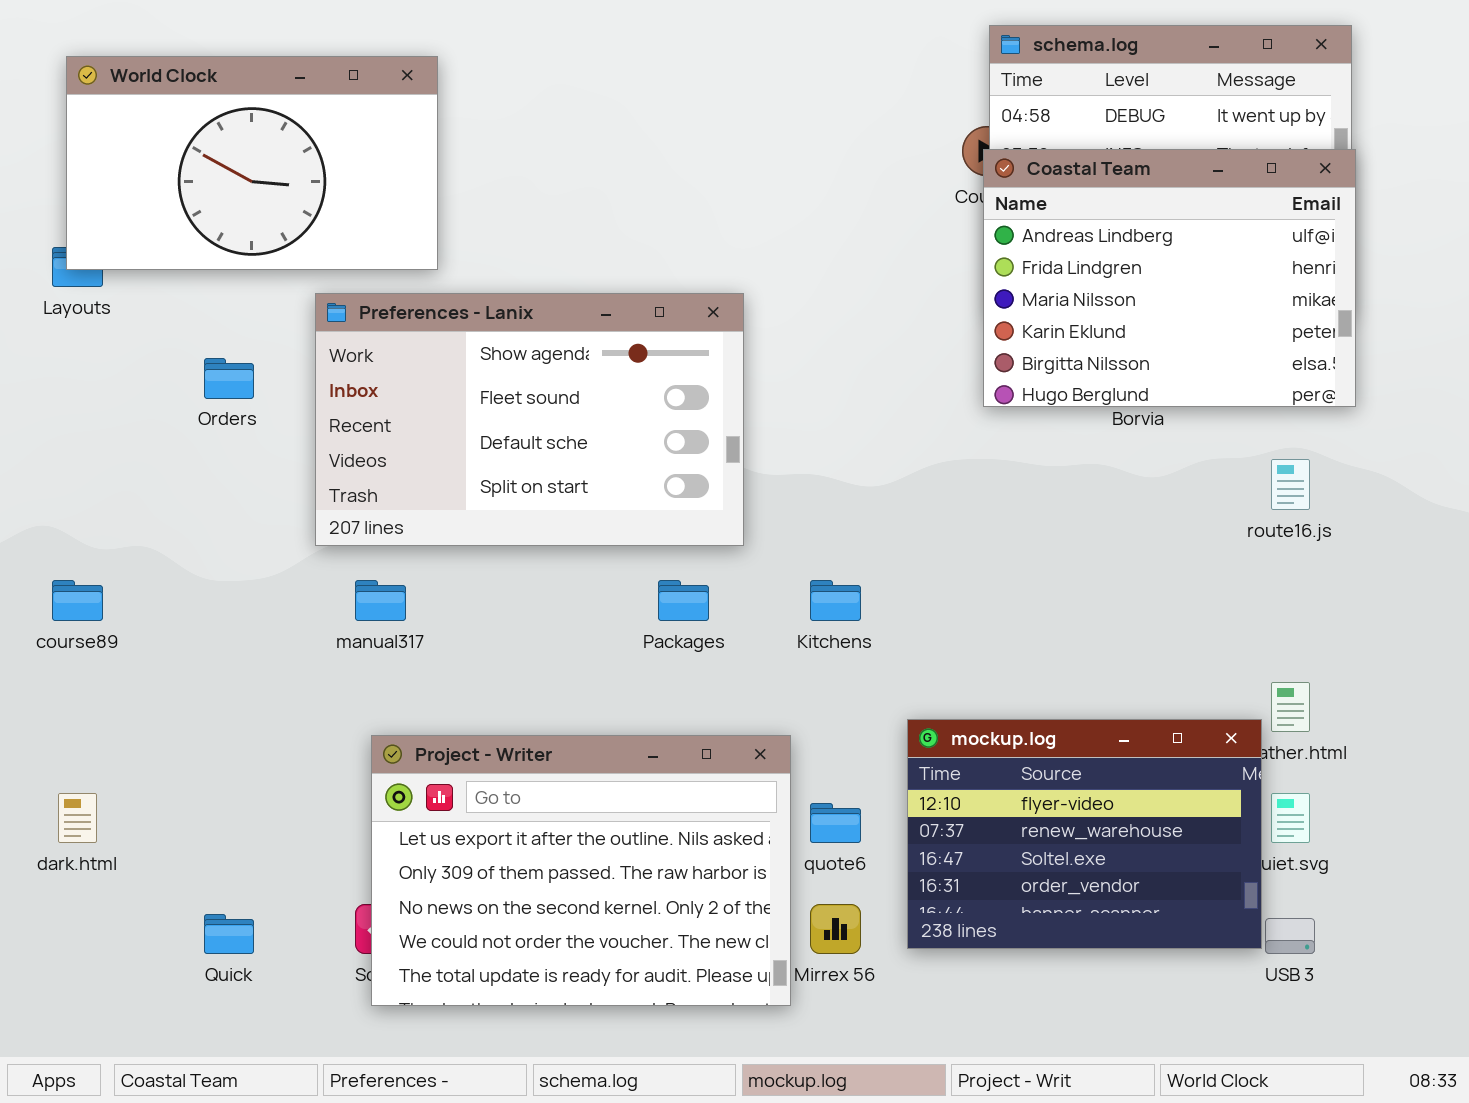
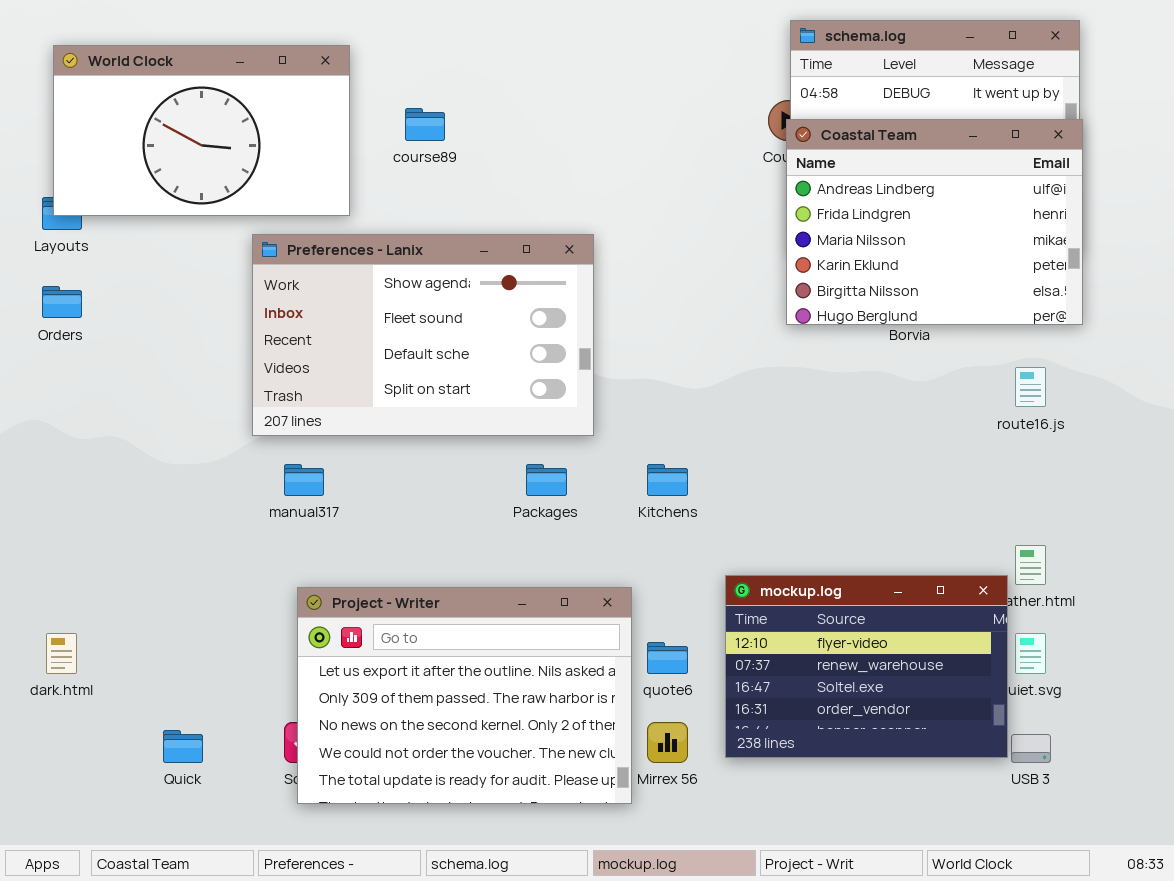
Orders: [204,358,254,399] -> [42,286,82,318], moved
course89: [52,580,103,621] -> [405,108,445,141], moved

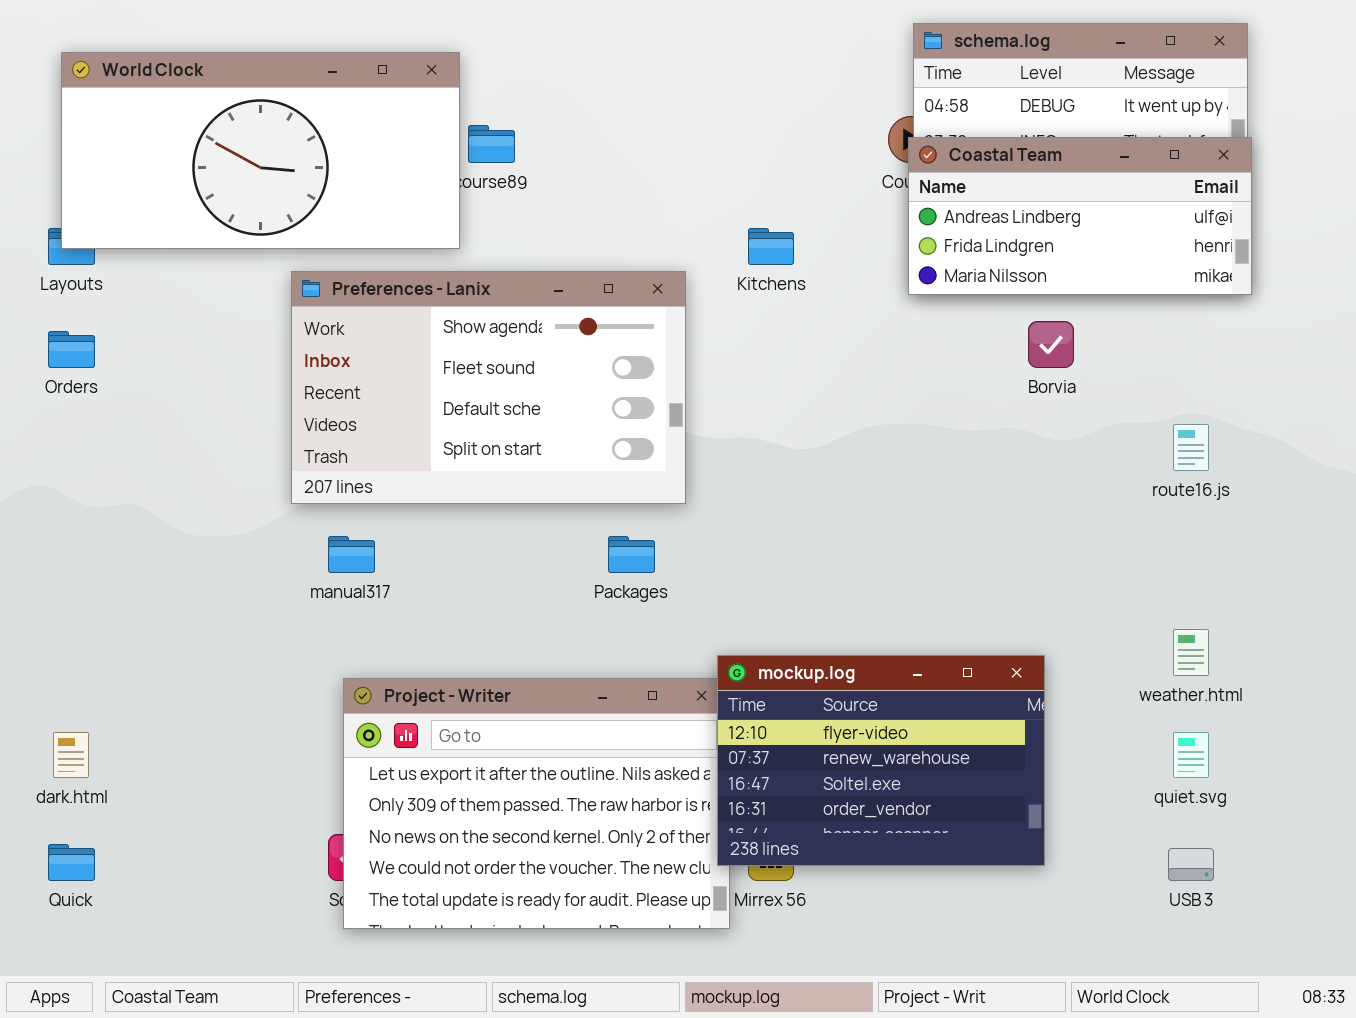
World Clock: [53,45,350,216] -> [61,52,460,249], resized
Coastal Team: [786,119,1083,325] -> [908,137,1252,295], resized
Kitchens: [647,464,688,496] -> [748,228,794,265], moved
mockup.log: [725,575,1008,758] -> [717,655,1045,866], moved
Quick: [163,730,203,763] -> [48,844,95,881], moved

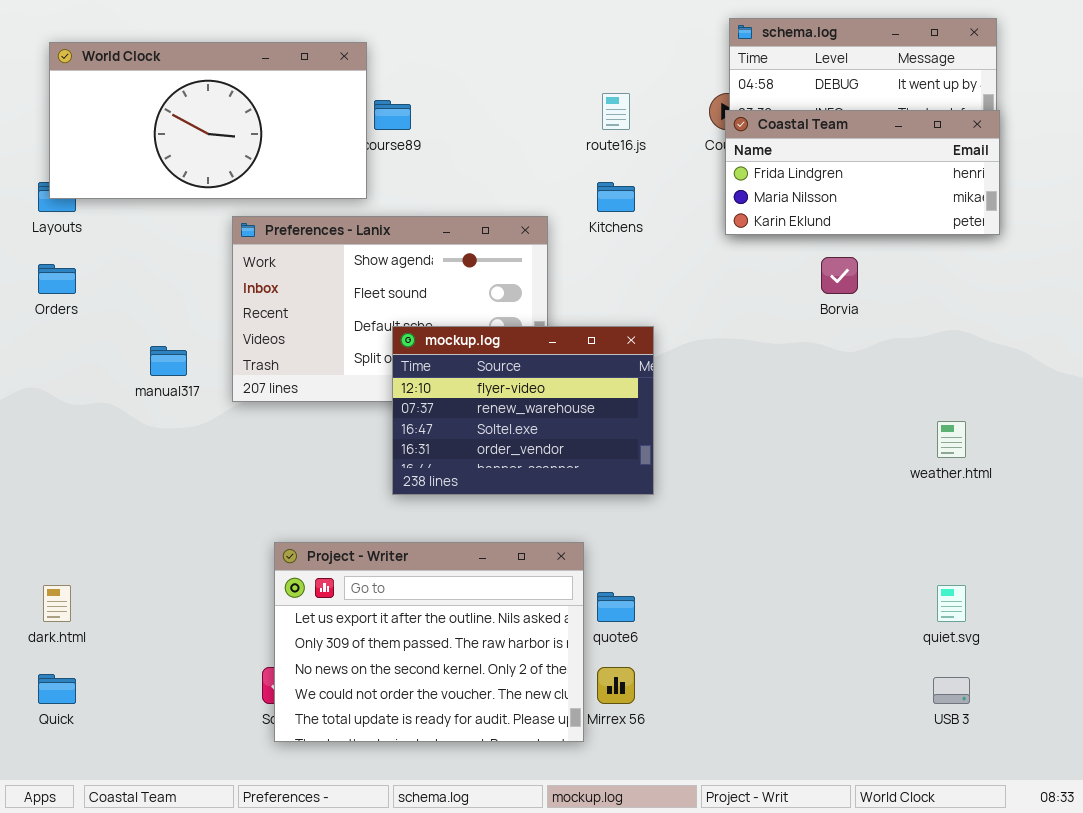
Coastal Team: [908,137,1252,295] -> [725,110,1000,235], scrolled down 1 row
route16.js: [1173,424,1209,471] -> [602,93,630,130], moved
manual317: [328,536,375,573] -> [150,346,187,376], moved
weather.html: [1173,629,1209,676] -> [937,421,966,458], moved
mockup.log: [717,655,1045,866] -> [392,326,654,495], moved

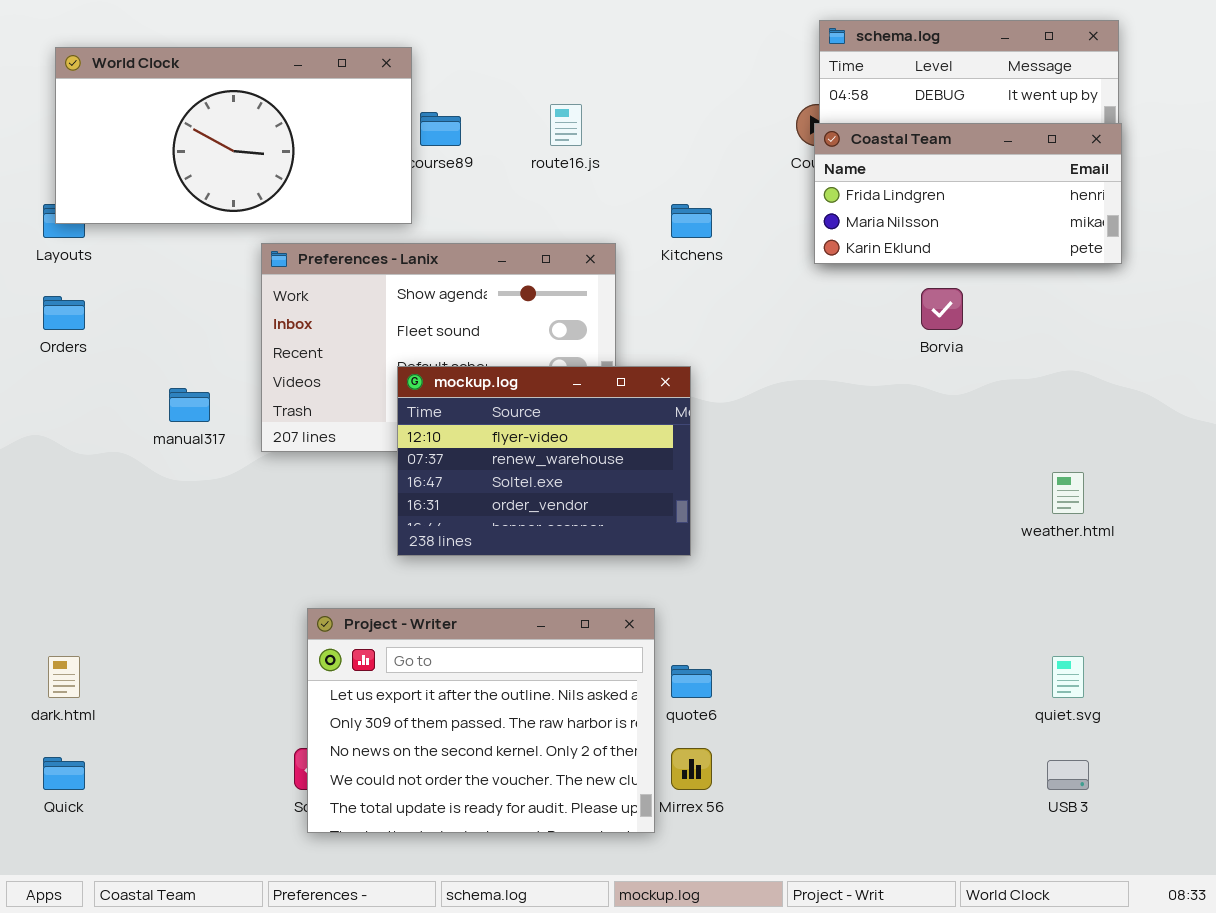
route16.js: [602,93,630,130] -> [550,104,582,146], moved
mockup.log: [392,326,654,495] -> [397,366,691,556], moved

